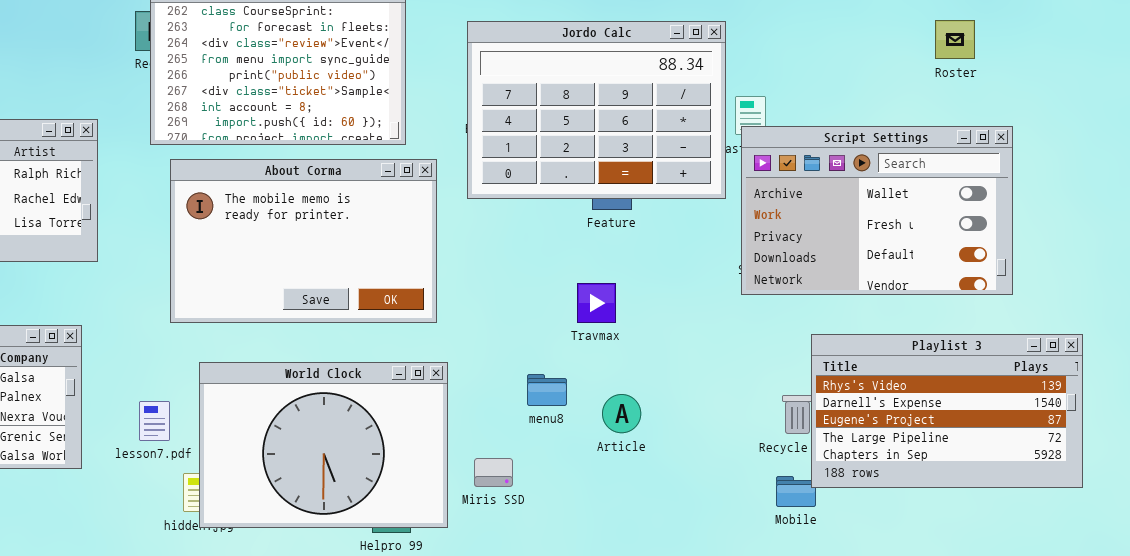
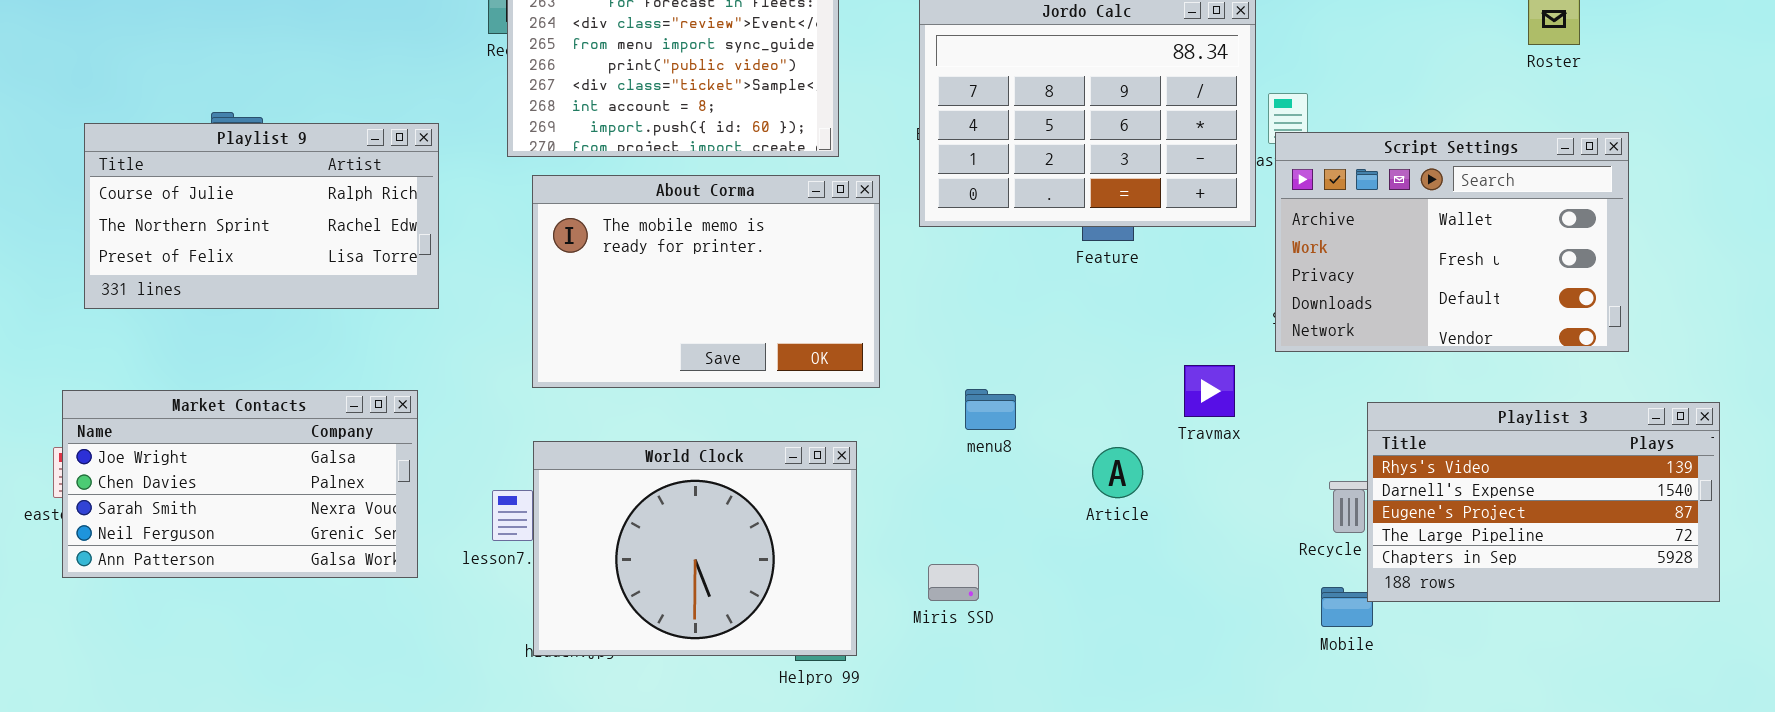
Travmax: [577,283,616,323] -> [1184,365,1235,417], moved
World Clock: [199,362,448,528] -> [533,441,857,656], moved
menu8: [527,374,567,406] -> [965,389,1016,430], moved
Article: [602,394,641,433] -> [1092,447,1143,498], moved

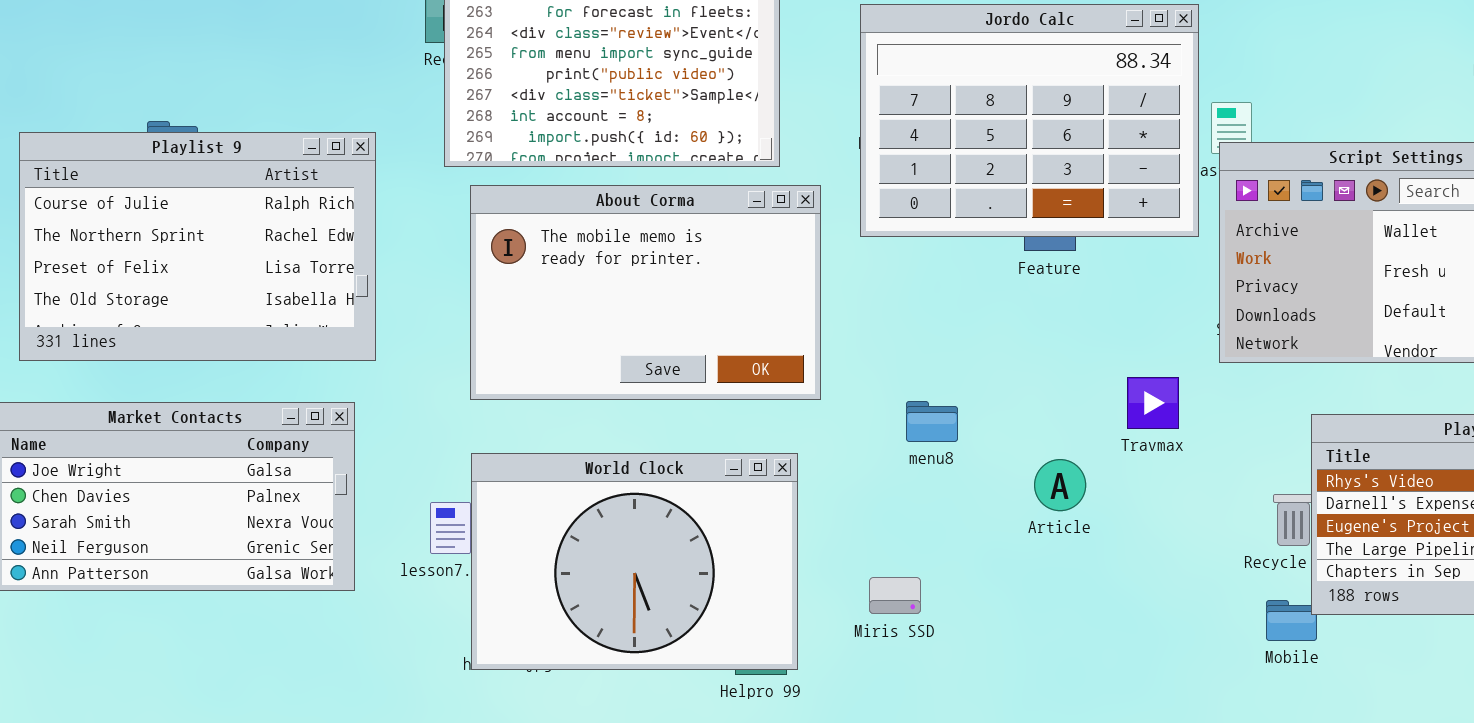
Playlist 9: [84,123,439,309] -> [19,132,376,361], resized

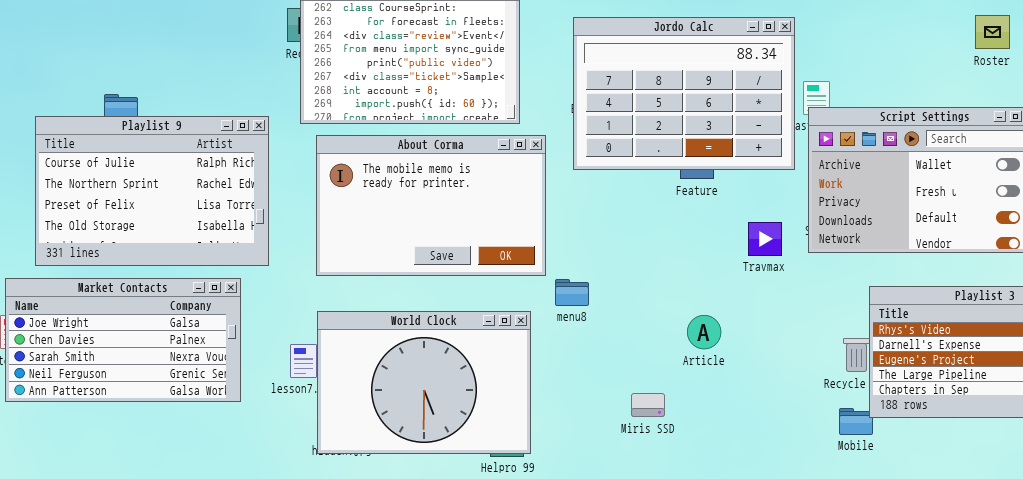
Playlist 9: [19,132,376,361] -> [35,116,269,266], moved
Travmax: [1127,377,1179,429] -> [748,222,782,256], moved
menu8: [906,401,958,442] -> [555,279,589,306], moved
Miris SSD: [869,577,921,614] -> [631,393,665,417], moved

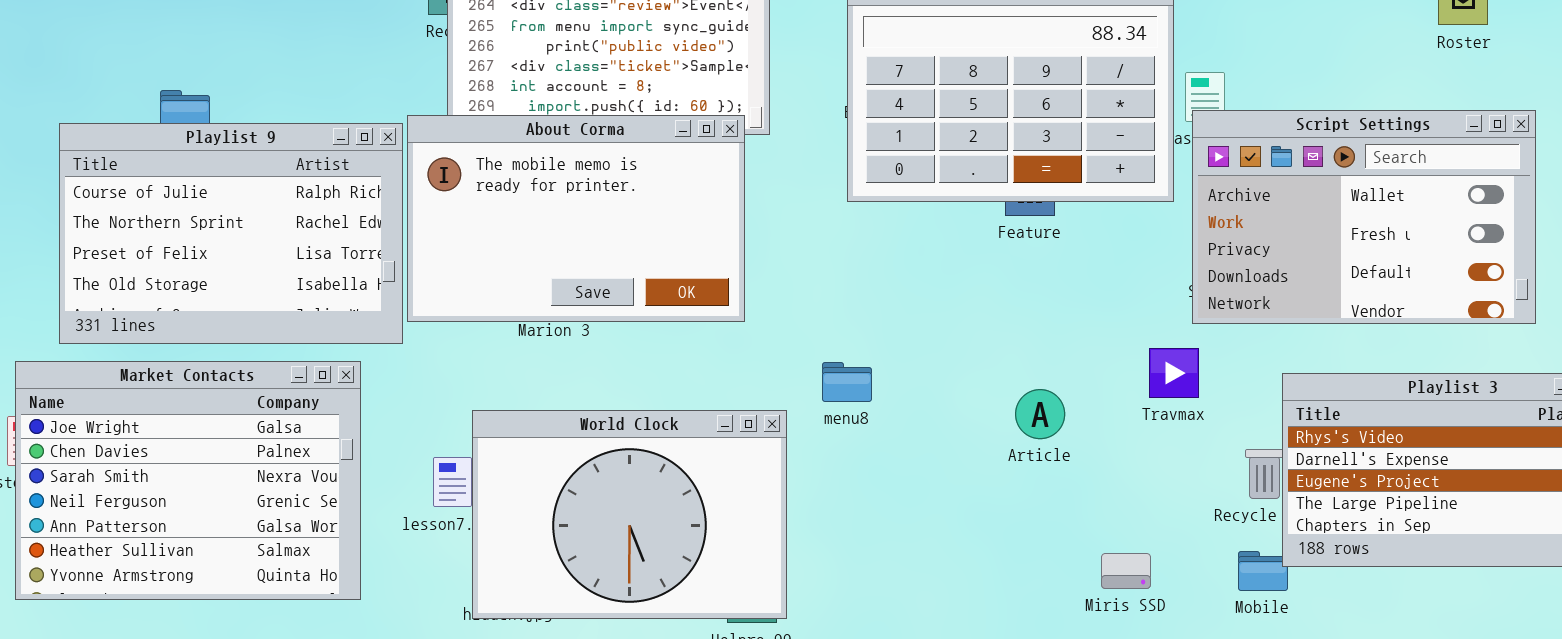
About Corma: [316,135,546,276] -> [407,115,745,322], moved
Travmax: [748,222,782,256] -> [1149,348,1199,398], moved
Market Contacts: [5,278,241,402] -> [15,361,361,600], resized
Article: [687,315,721,349] -> [1015,389,1065,439], moved
Miris SSD: [631,393,665,417] -> [1101,553,1151,589], moved

